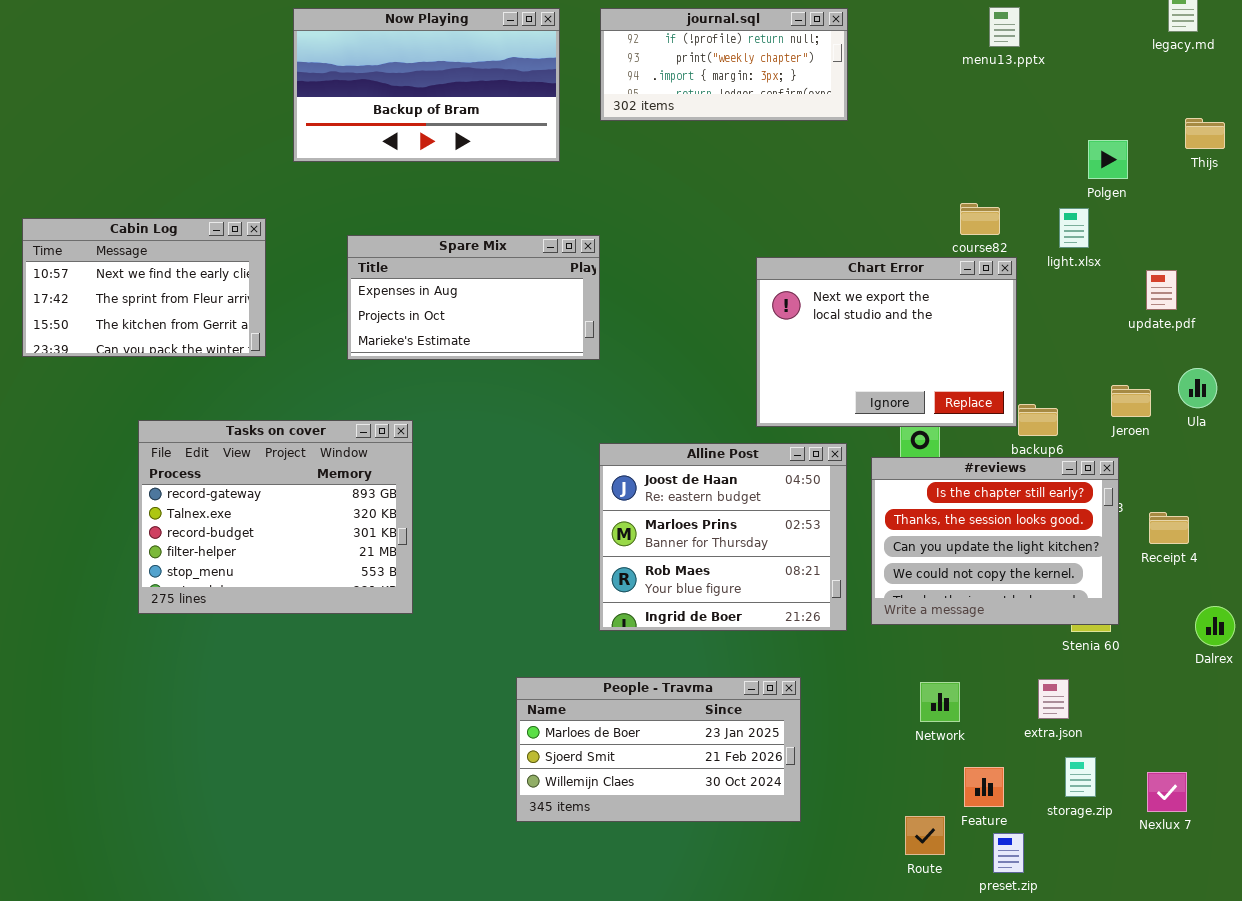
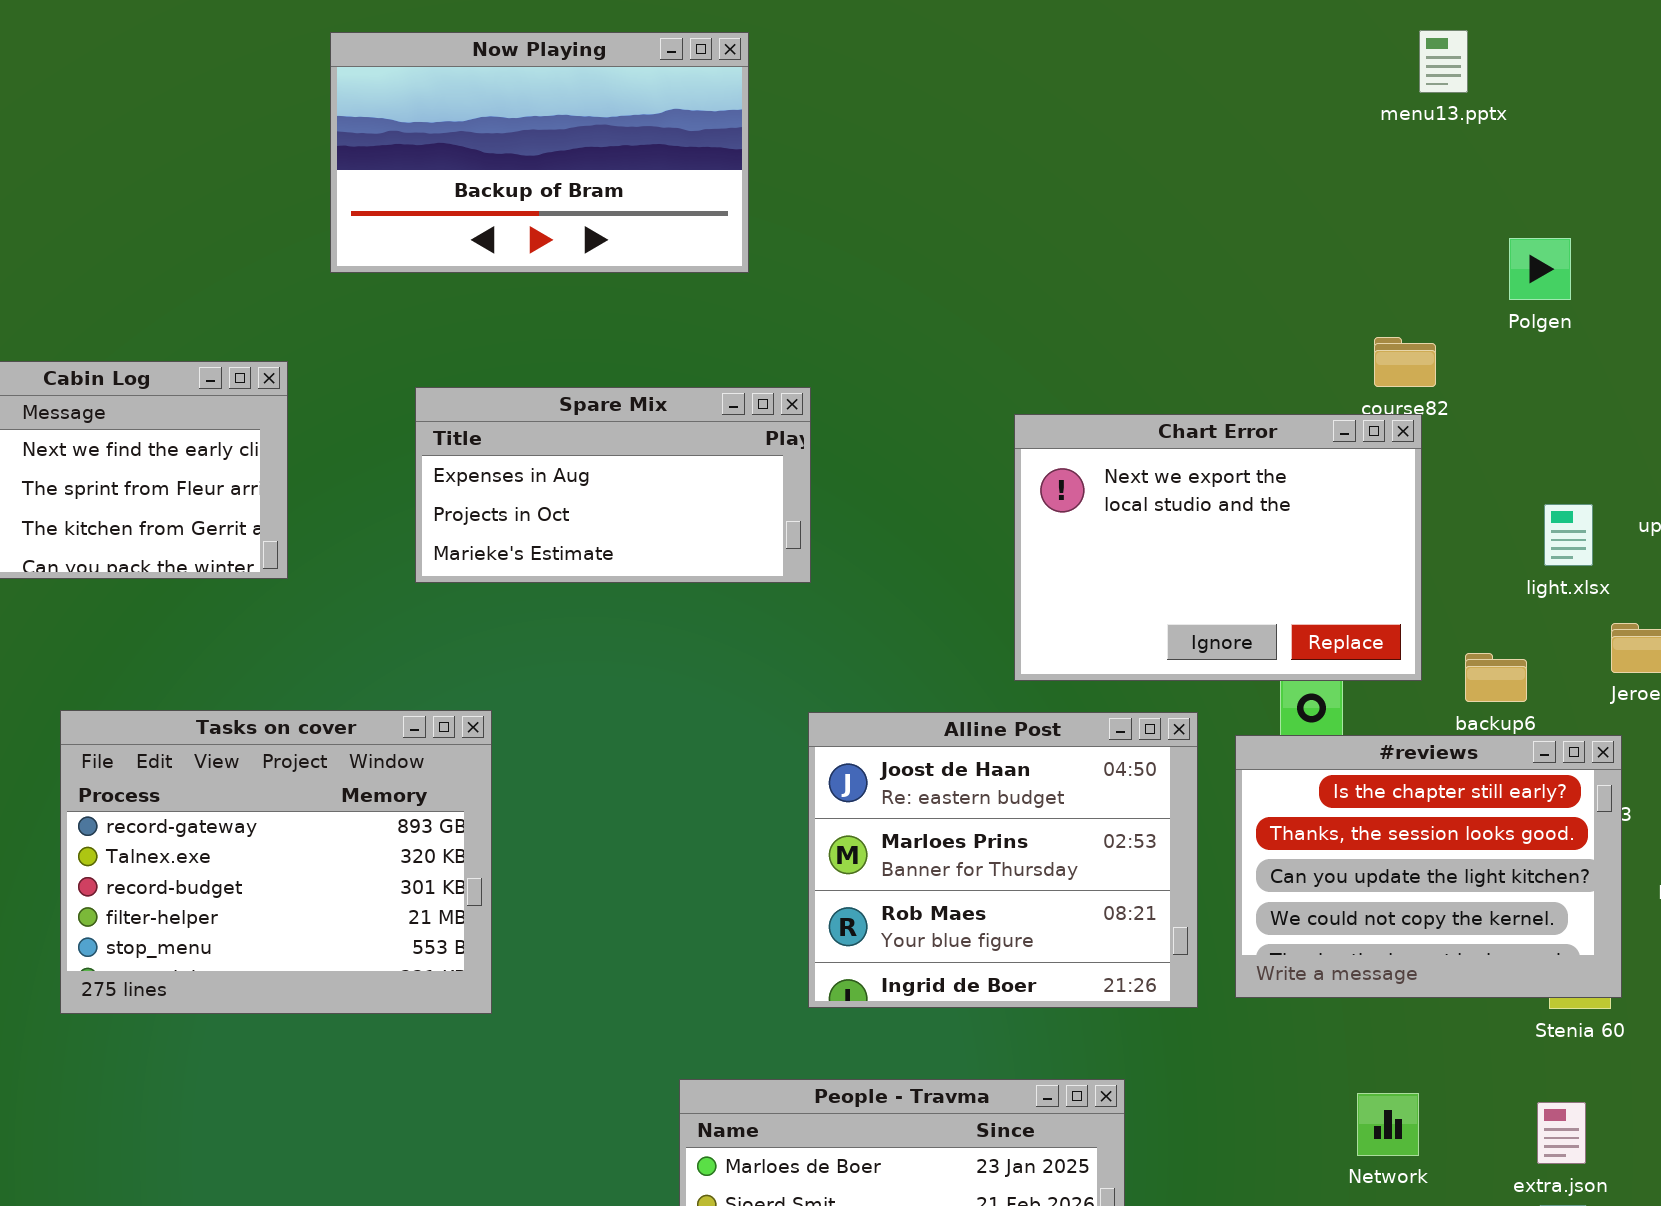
journal.sql: [600,8,848,121] -> none, closed
Polgen: [1088,140,1128,179] -> [1509,238,1571,300], moved
light.xlsx: [1059,208,1089,248] -> [1544,504,1593,566], moved
Chart Error: [756,257,1017,427] -> [1014,414,1422,681], moved
Tasks on cover: [138,420,413,614] -> [60,710,492,1014], moved
extra.json: [1038,679,1069,719] -> [1537,1102,1586,1164], moved
Network: [920,682,960,722] -> [1357,1093,1419,1156], moved

